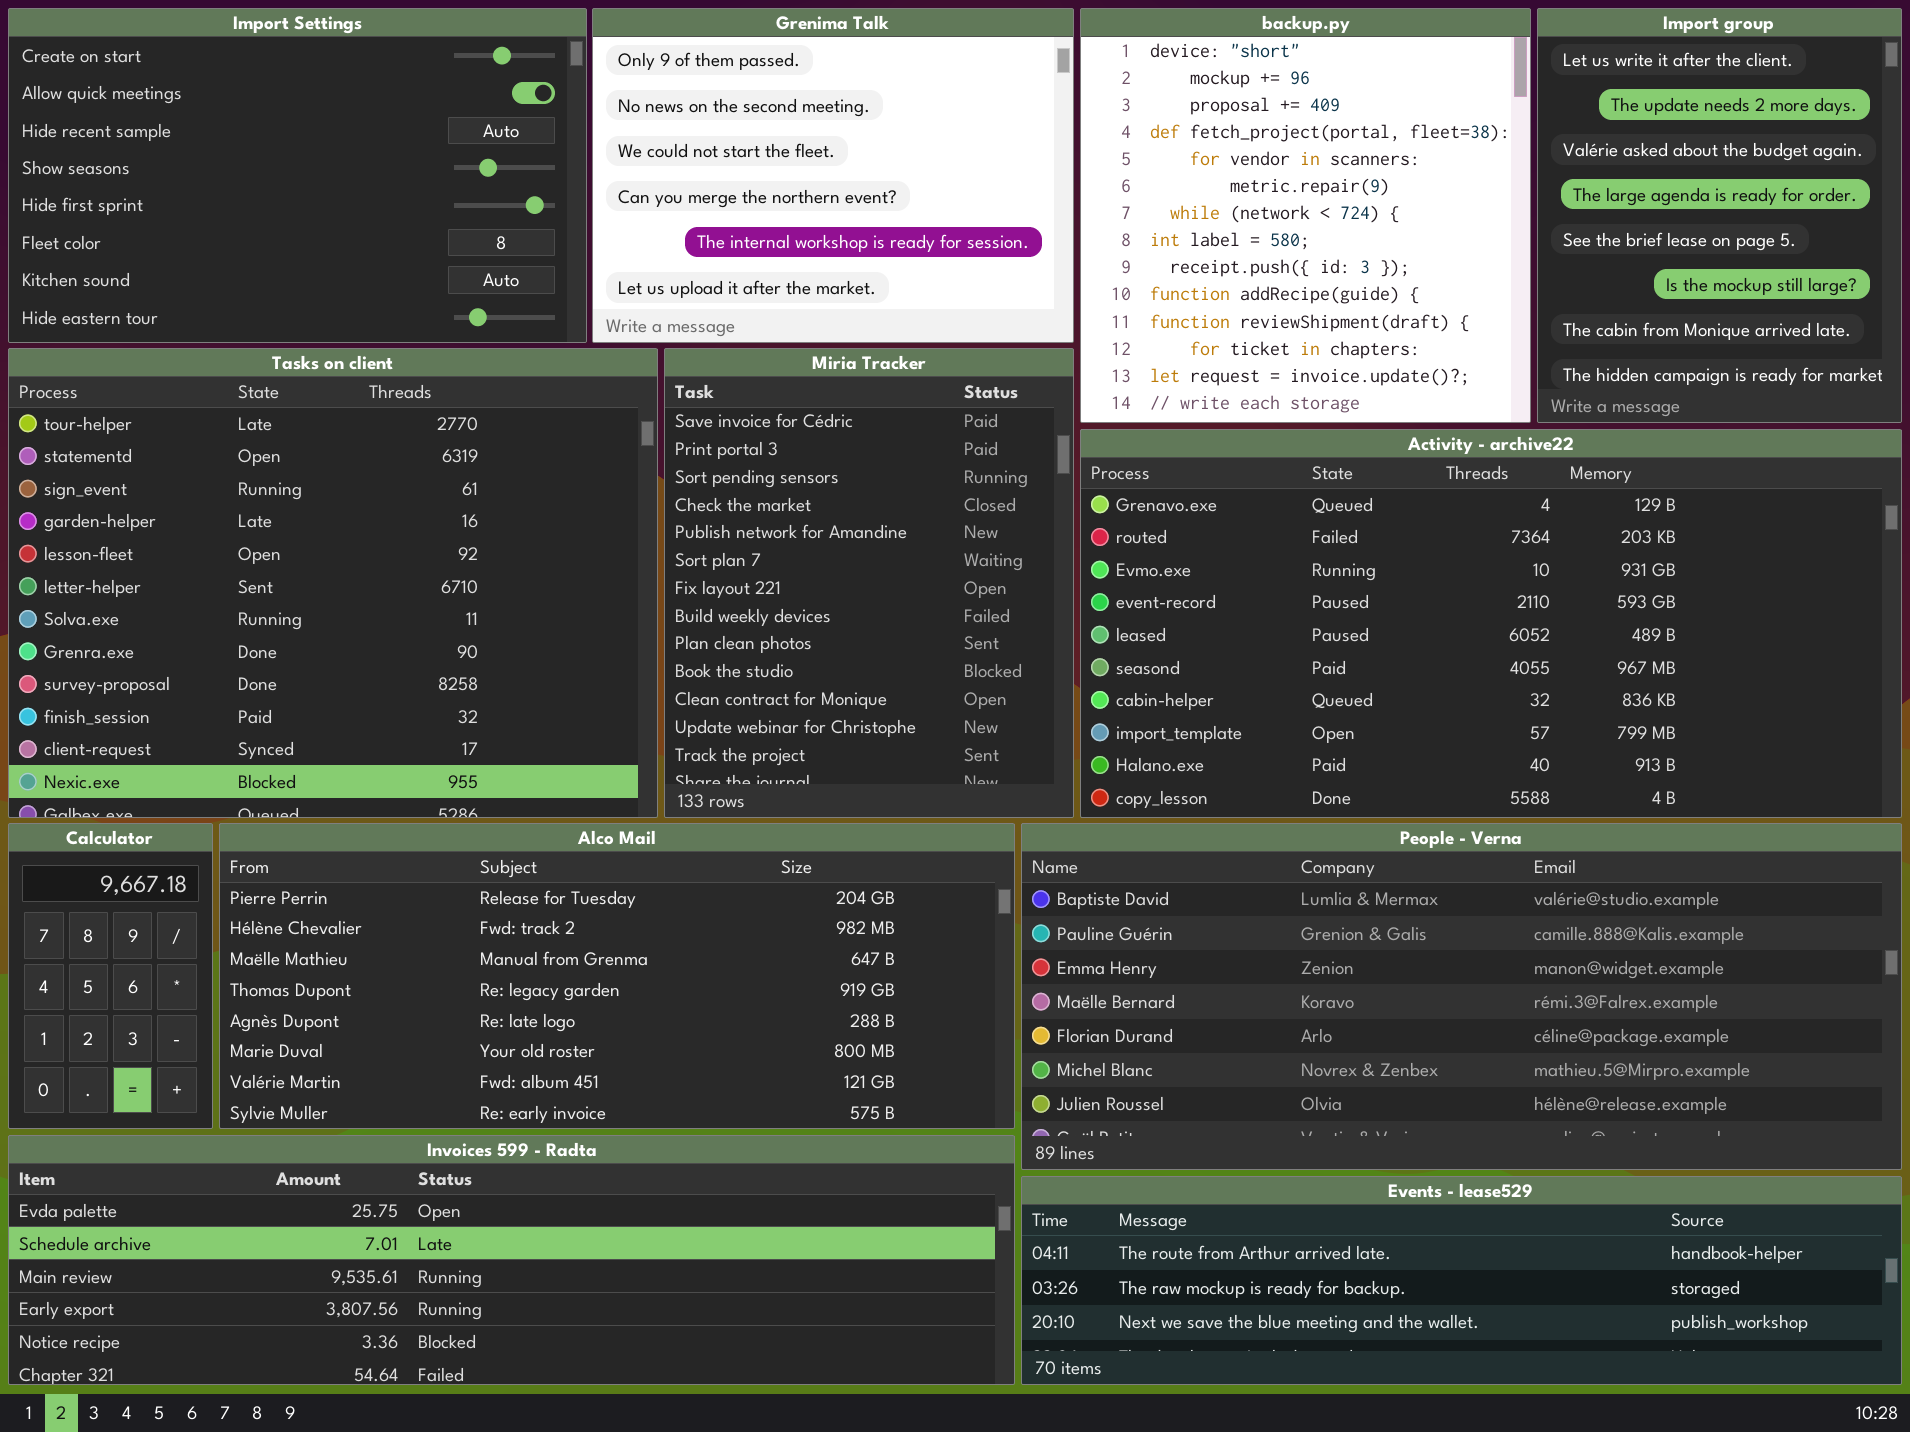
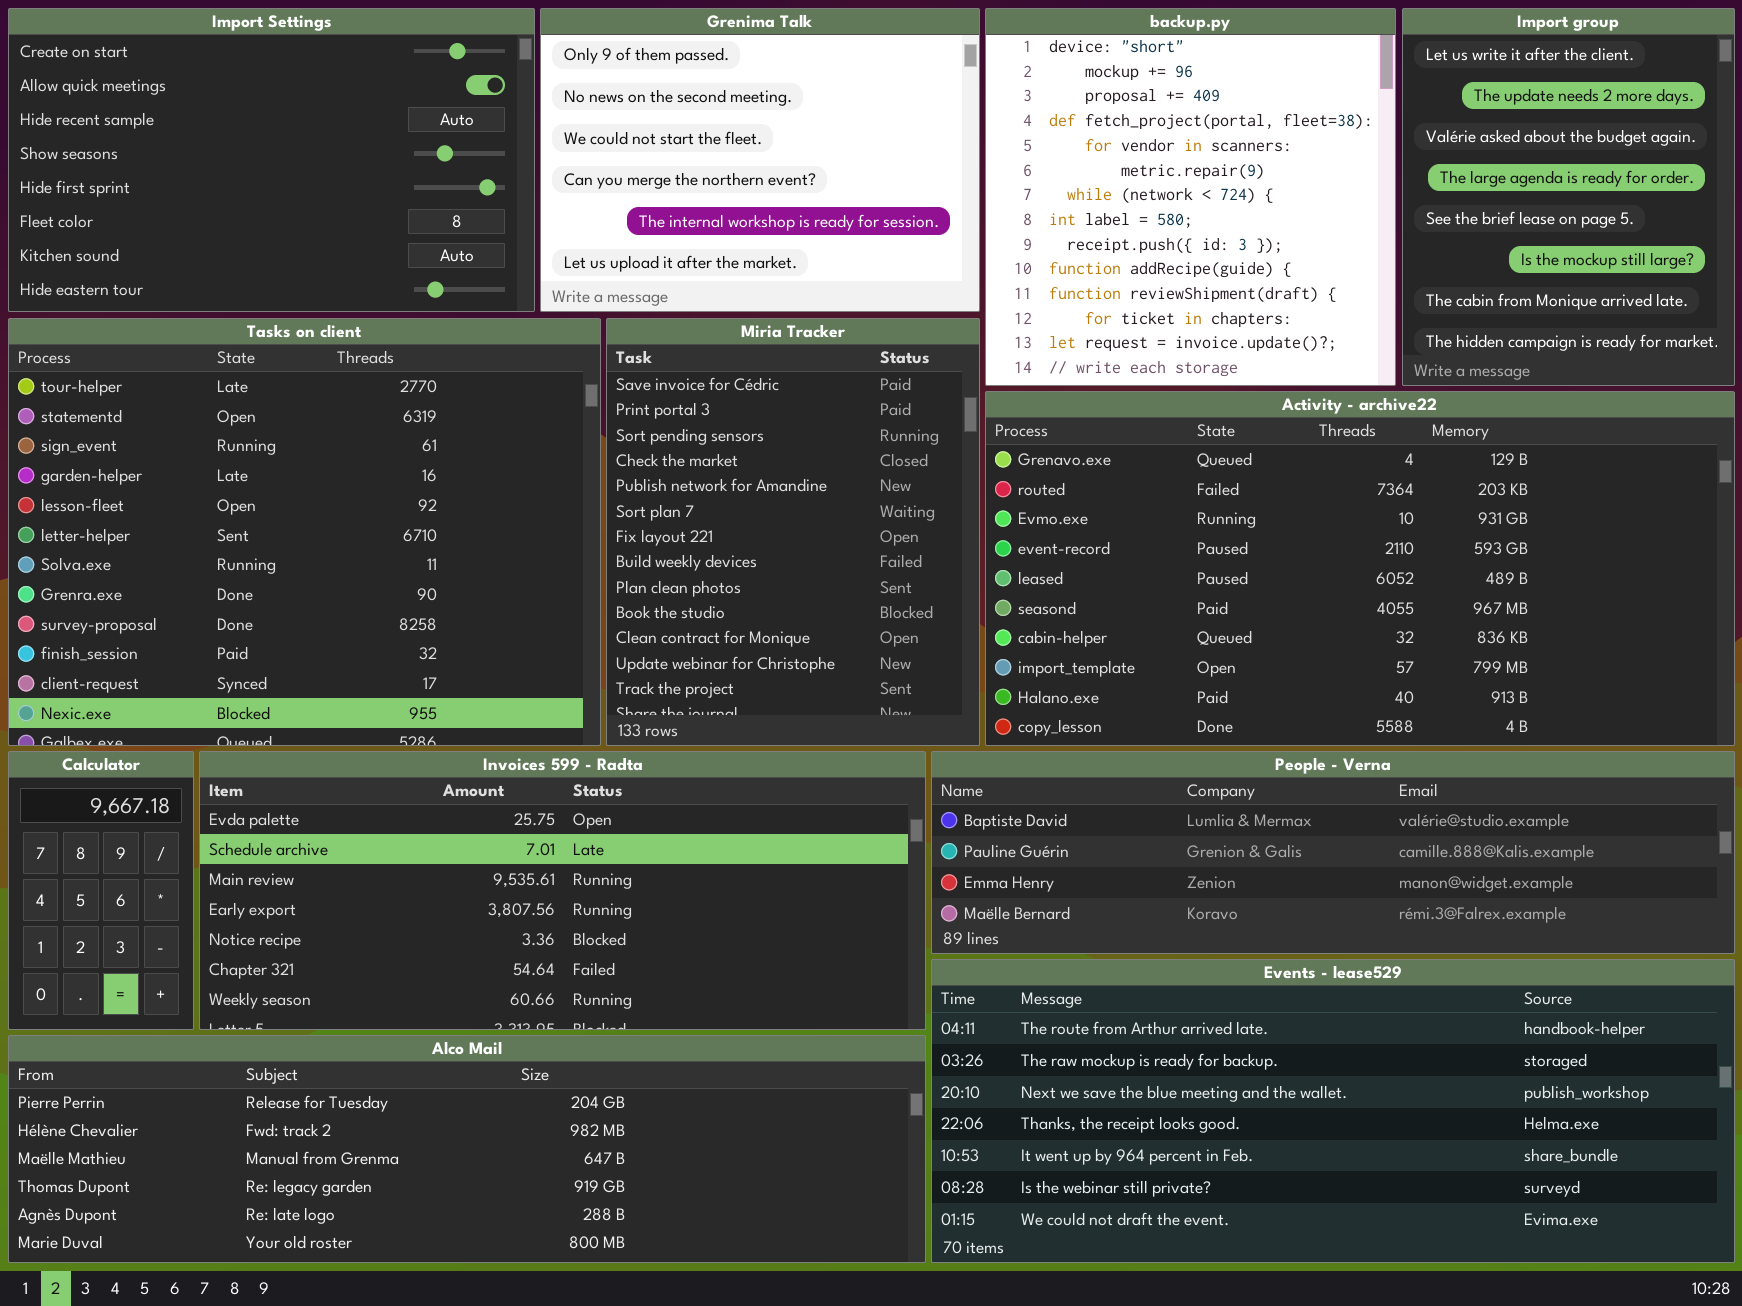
Alco Mail: [219,823,1015,1129] -> [8,1035,926,1263], moved, resized
People - Verna: [1021,823,1902,1170] -> [931,751,1735,954], resized
Invoices 599 - Radta: [8,1135,1015,1385] -> [199,751,926,1030], moved, resized
Events - lease529: [1021,1176,1902,1385] -> [931,959,1735,1263], resized

